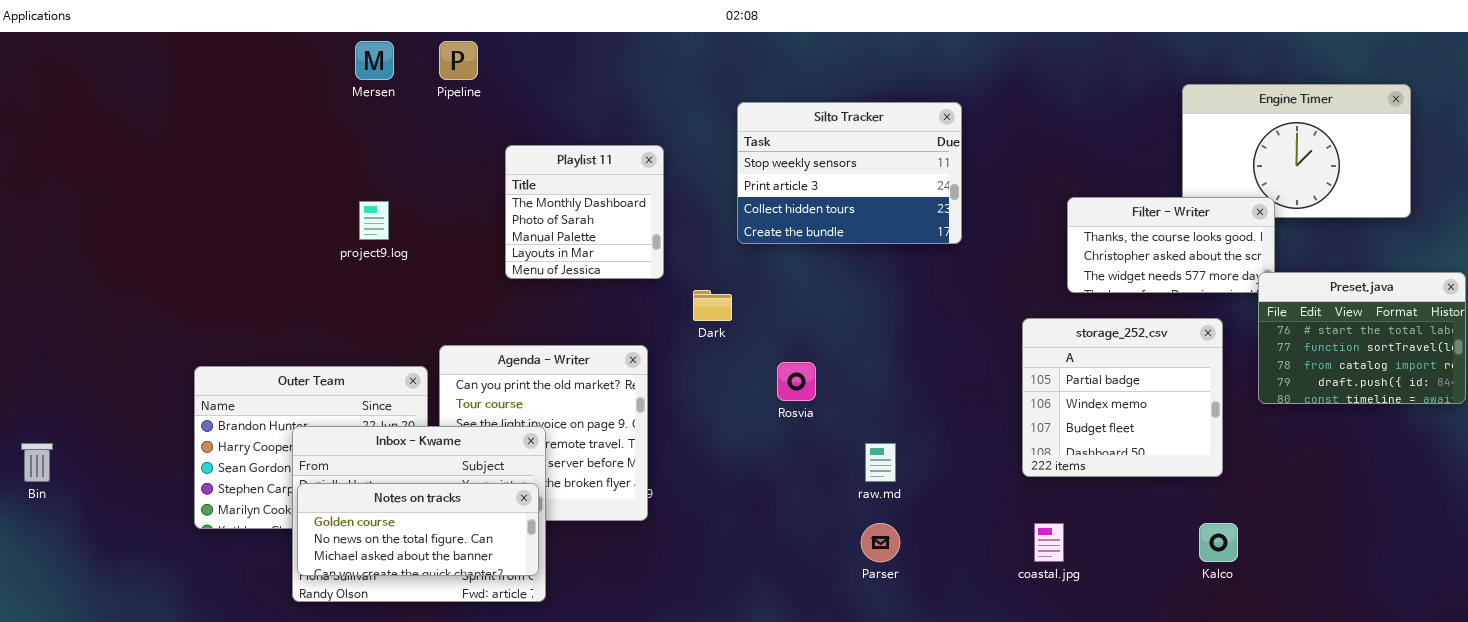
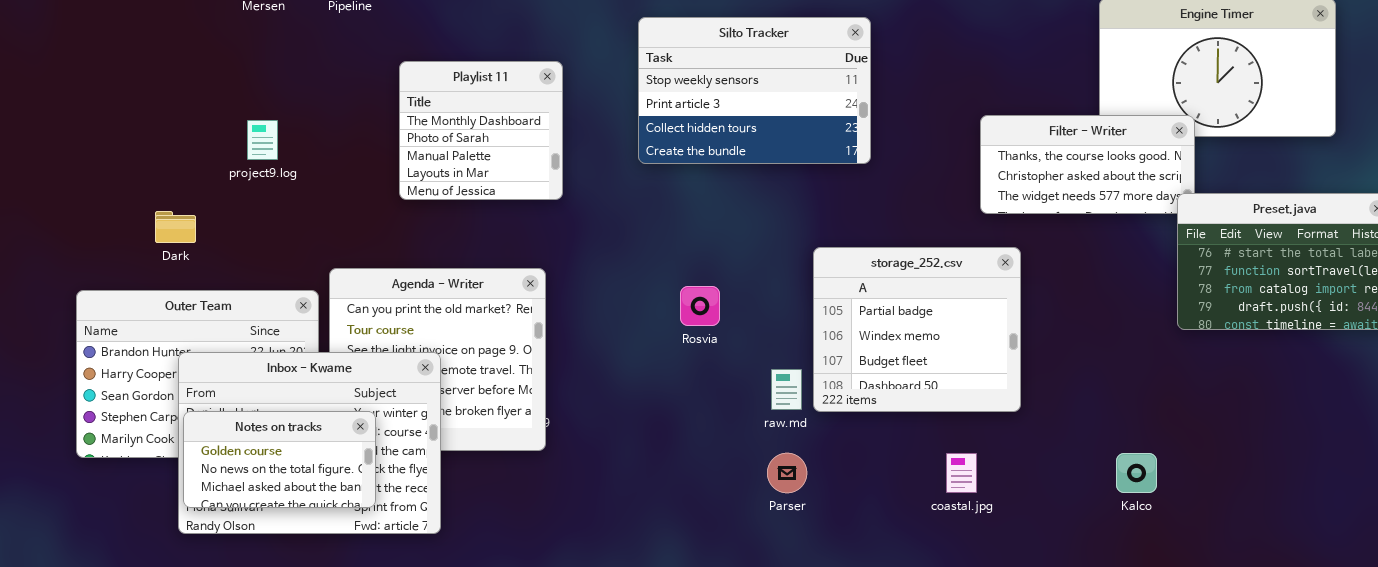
Dark: [693,290,732,321] -> [155,211,196,243], moved
storage_252.csv: [1022,318,1223,477] -> [813,247,1021,412], moved
Notes on tracks: [297,483,539,576] -> [183,411,376,508], resized

